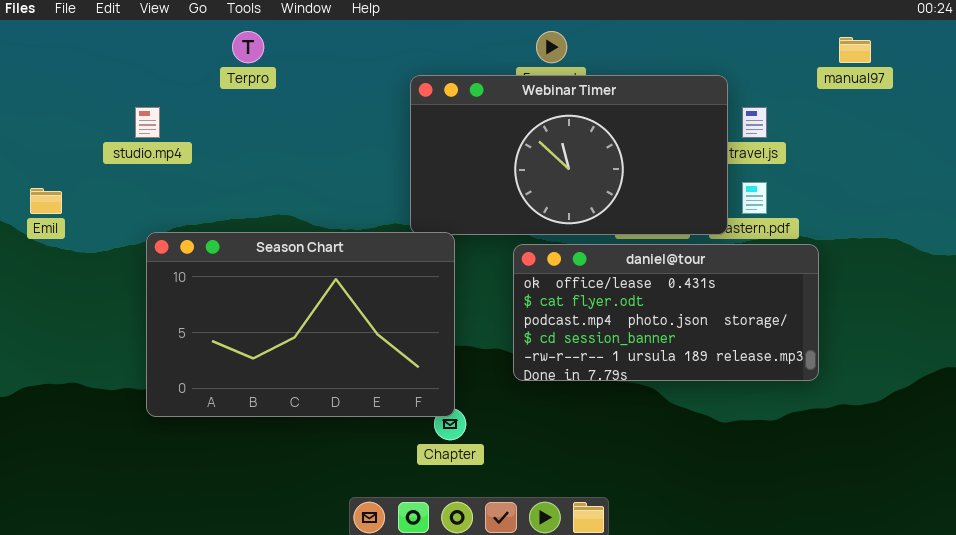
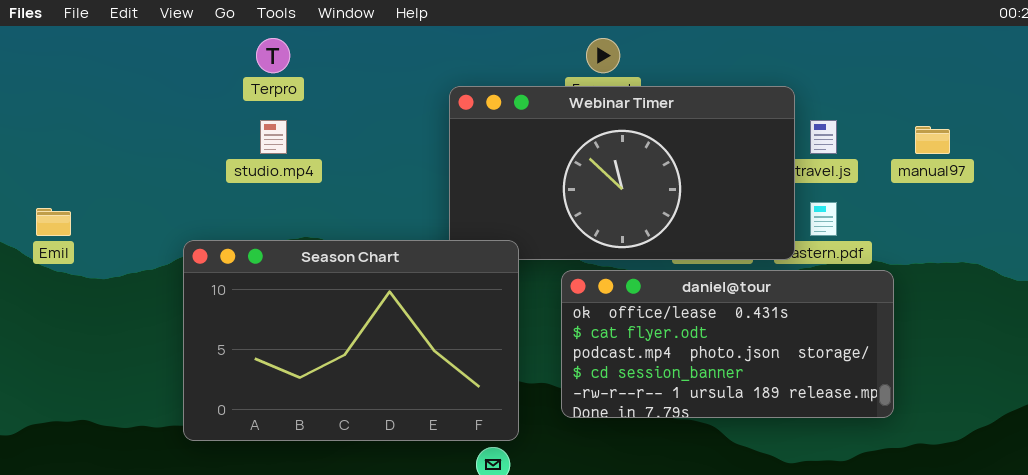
manual97: [839,37,871,63] -> [915,126,950,154], moved
studio.mp4: [135,107,160,138] -> [260,120,287,154], moved
Season Chart: [146,232,455,417] -> [183,240,519,441], moved

